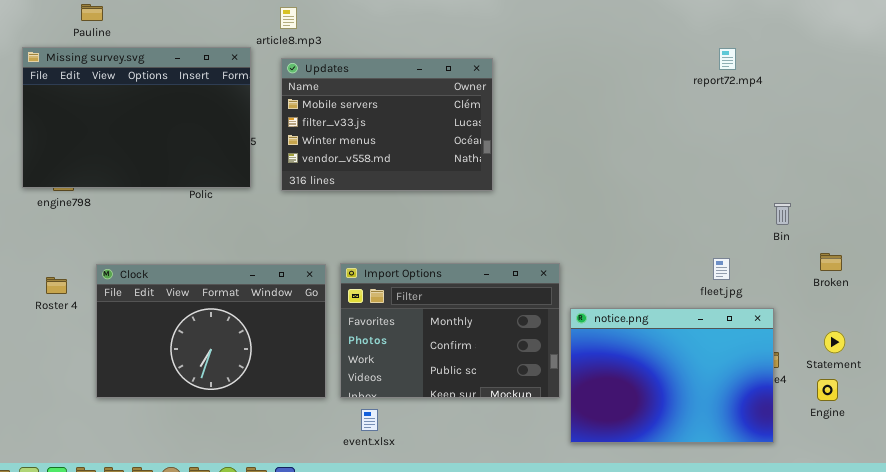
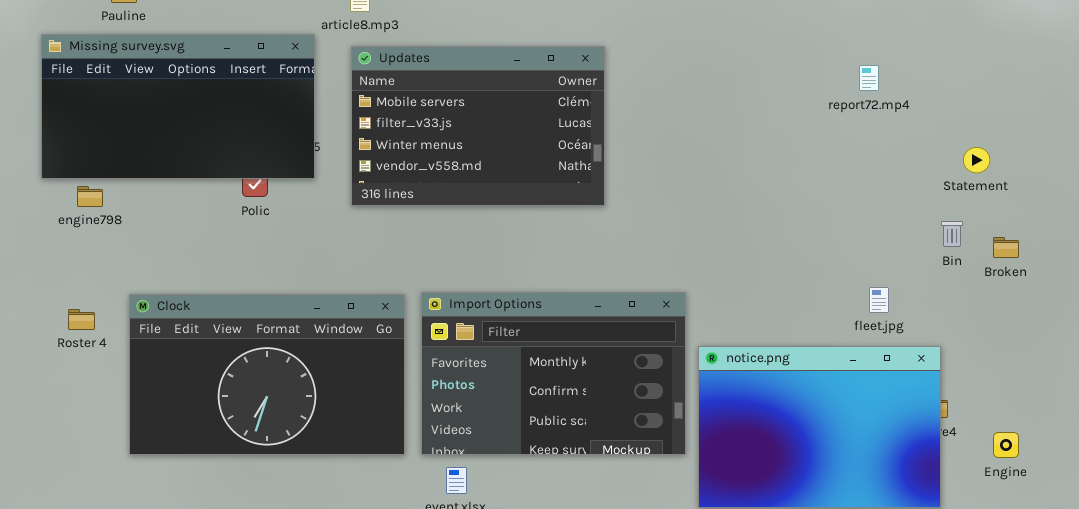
Missing survey.svg: [22,47,251,188] -> [41,34,315,179], resized
report72.mp4: [719,48,736,70] -> [859,65,879,91], moved
Broken: [820,253,842,271] -> [993,237,1019,258], moved
Statement: [824,331,845,353] -> [963,147,990,173], moved

